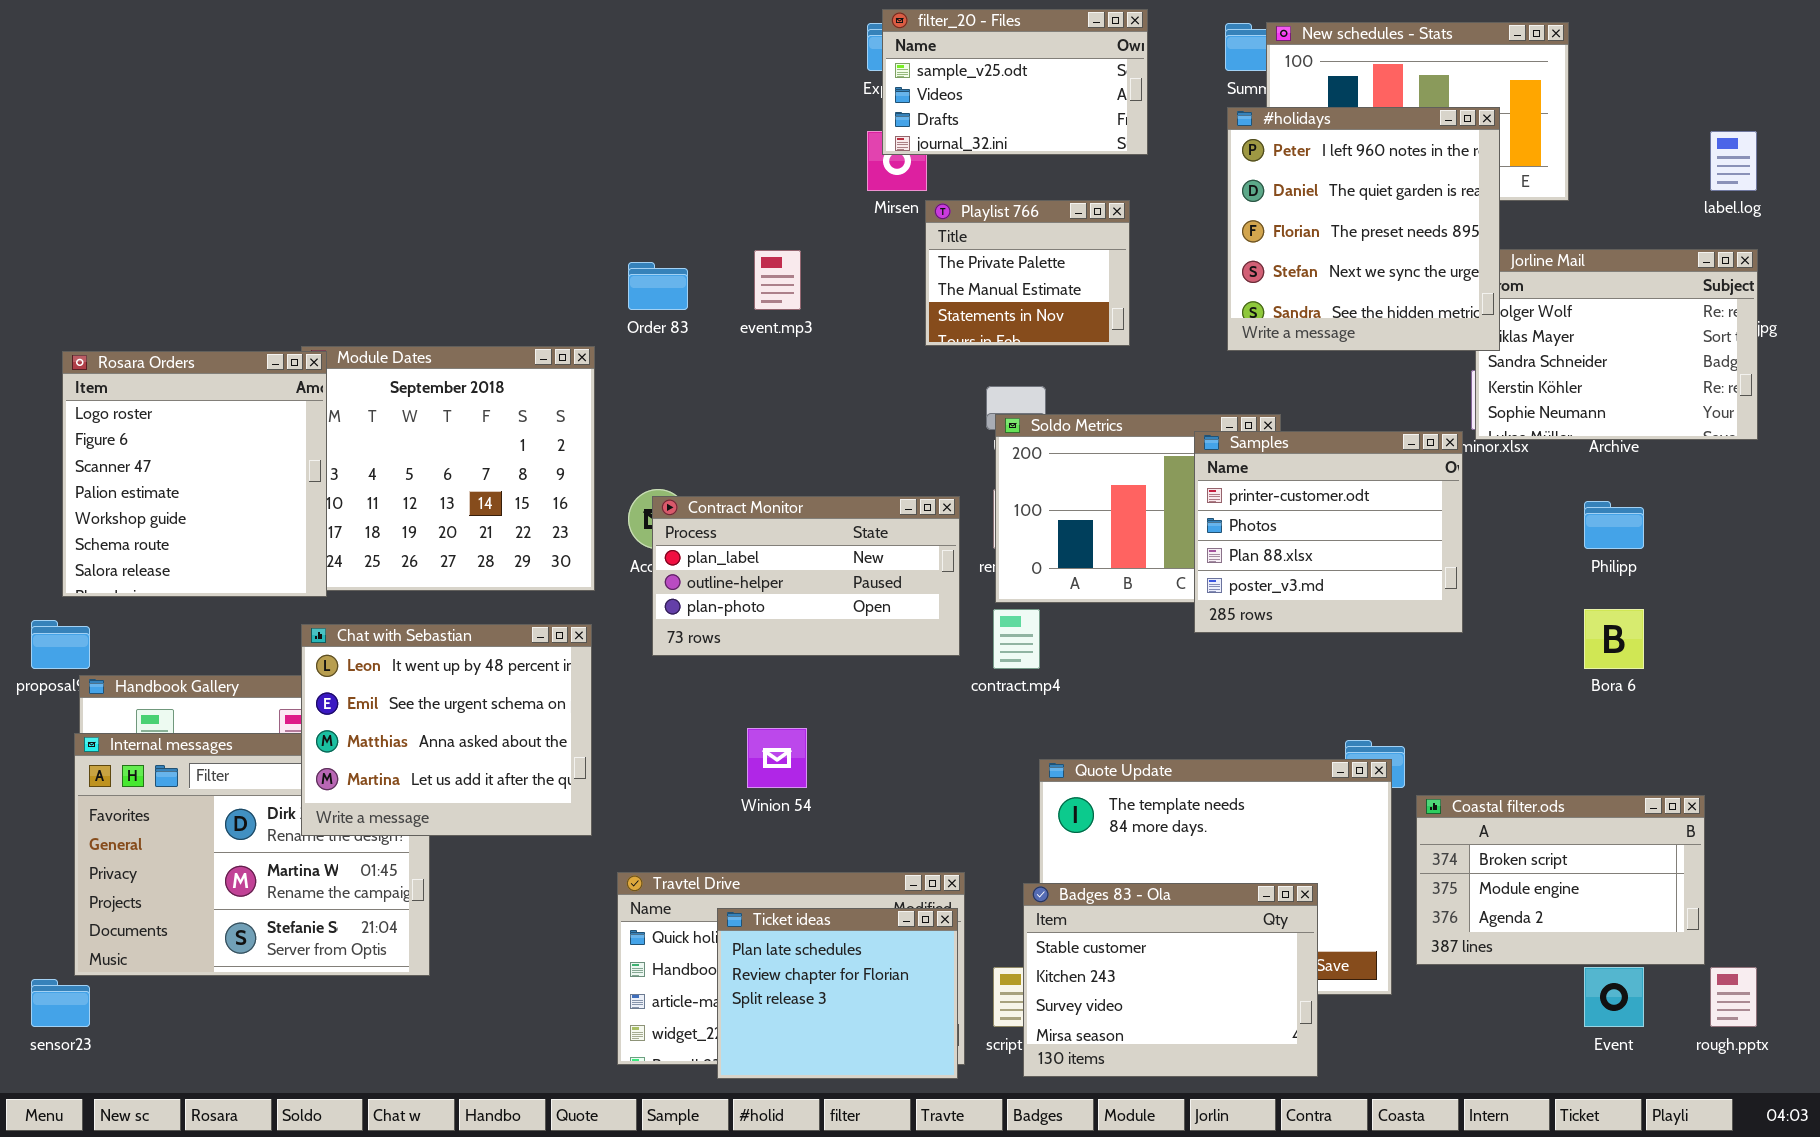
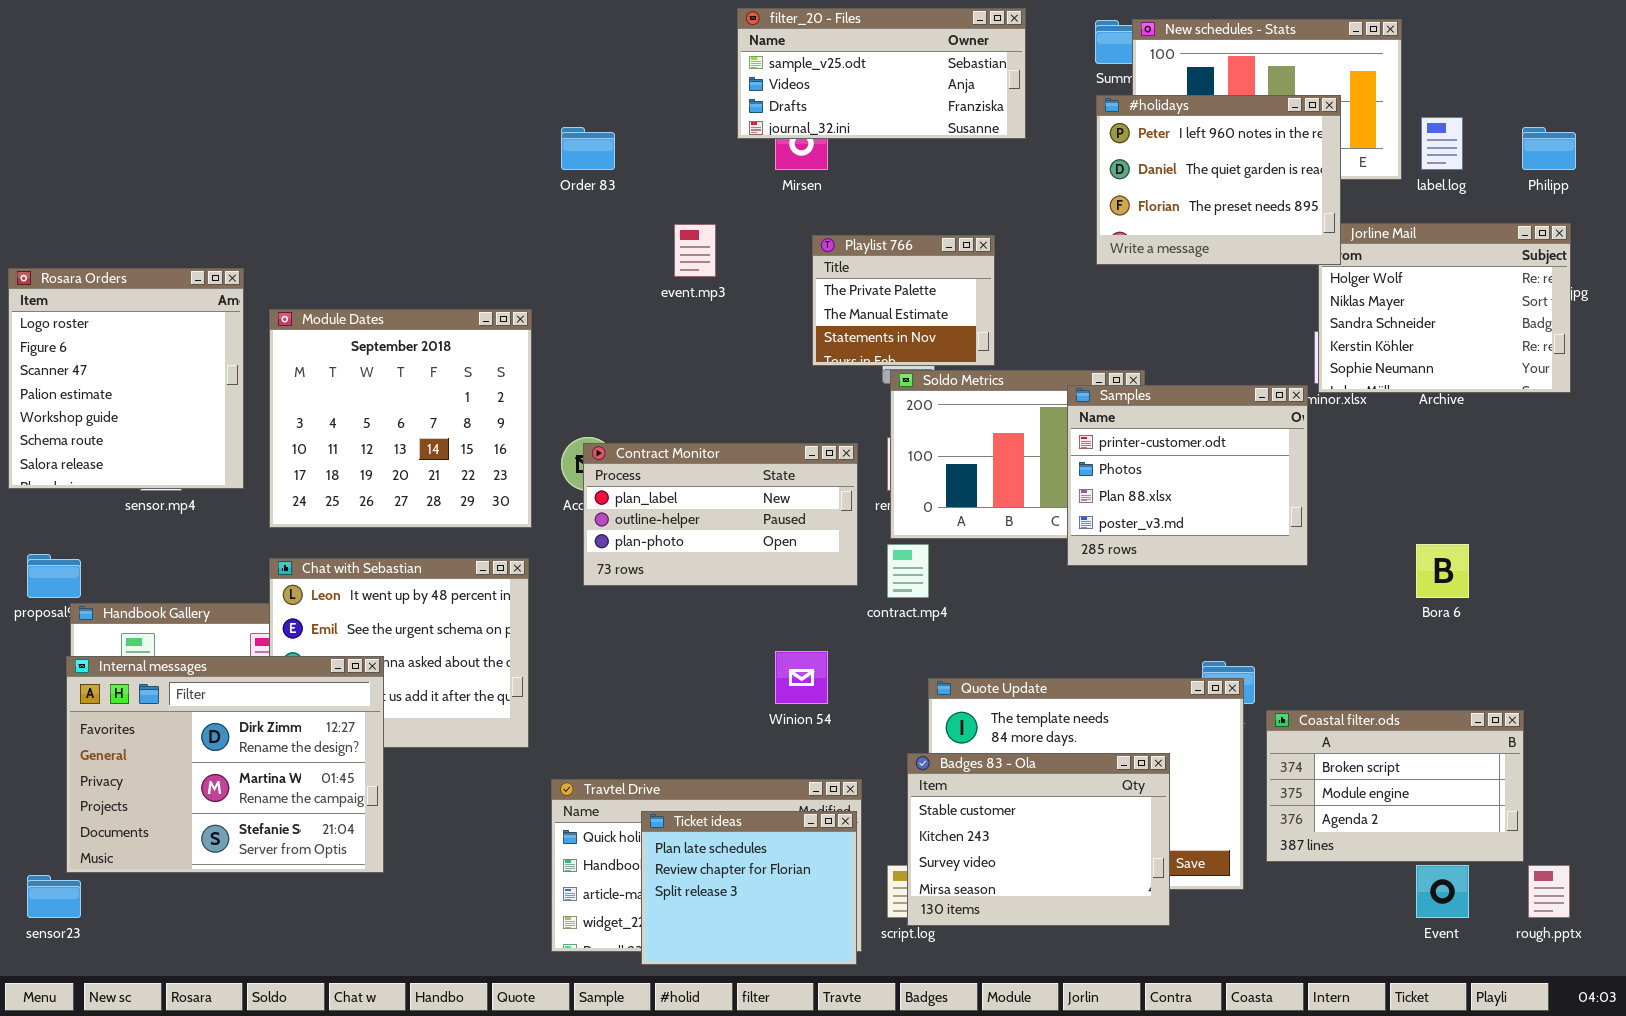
filter_20 - Files: [882,9,1148,155] -> [737,8,1026,139], resized
#holidays: [1227,107,1500,351] -> [1096,95,1341,265], resized
label.log: [1710,131,1757,191] -> [1421,117,1463,170], moved
Playlist 766: [925,200,1130,346] -> [812,235,995,366], moved
Order 83: [628,262,688,310] -> [561,127,615,170], moved
Rosara Orders: [62,351,327,597] -> [8,268,244,489], moved
Philipp: [1584,501,1644,549] -> [1522,127,1576,170], moved
Winion 54: [747,728,807,788] -> [775,651,828,704], moved
Internal messages: [74,733,430,976] -> [66,656,384,873], raised
Badges 83 - Ola: [1023,883,1318,1077] -> [907,753,1170,926], moved

